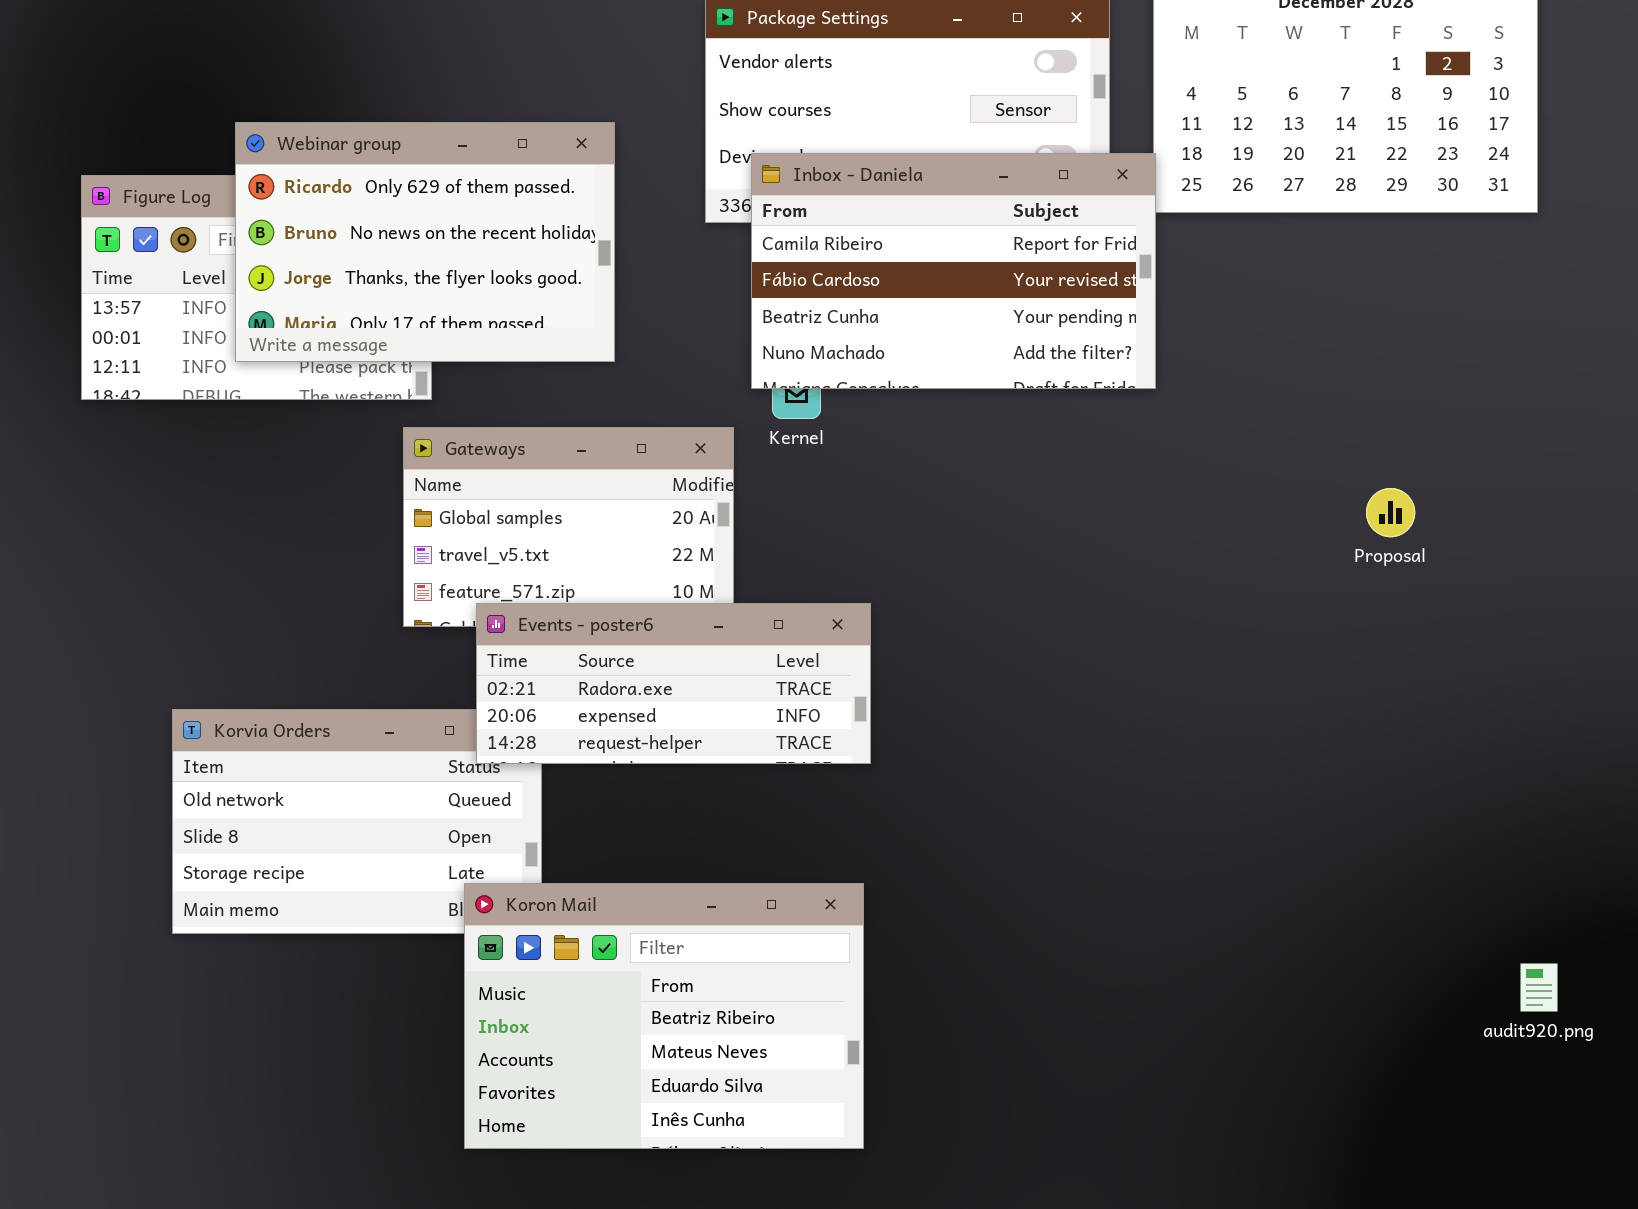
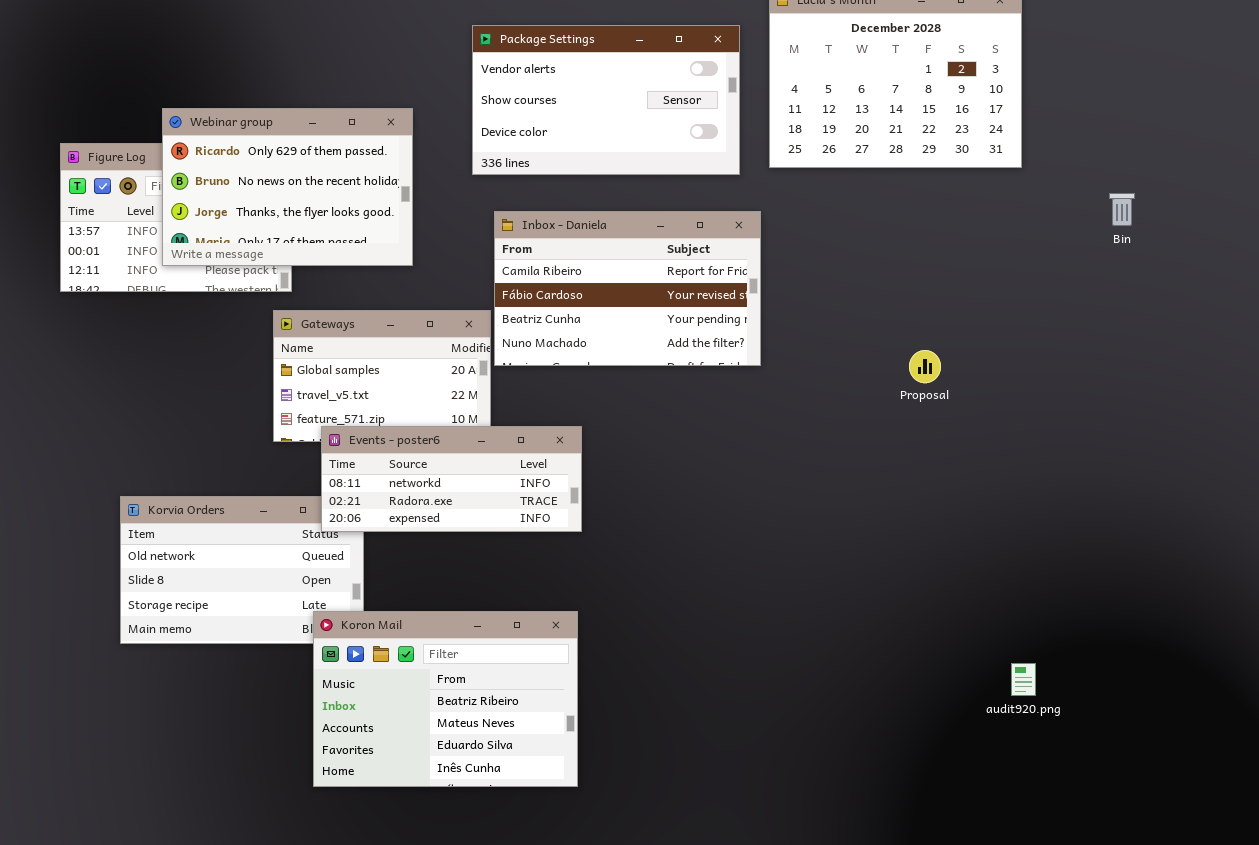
Inbox - Daniela: [751,153,1156,389] -> [494,211,761,366], moved
Events - poster6: [476,603,871,764] -> [321,426,582,532], scrolled up 1 row

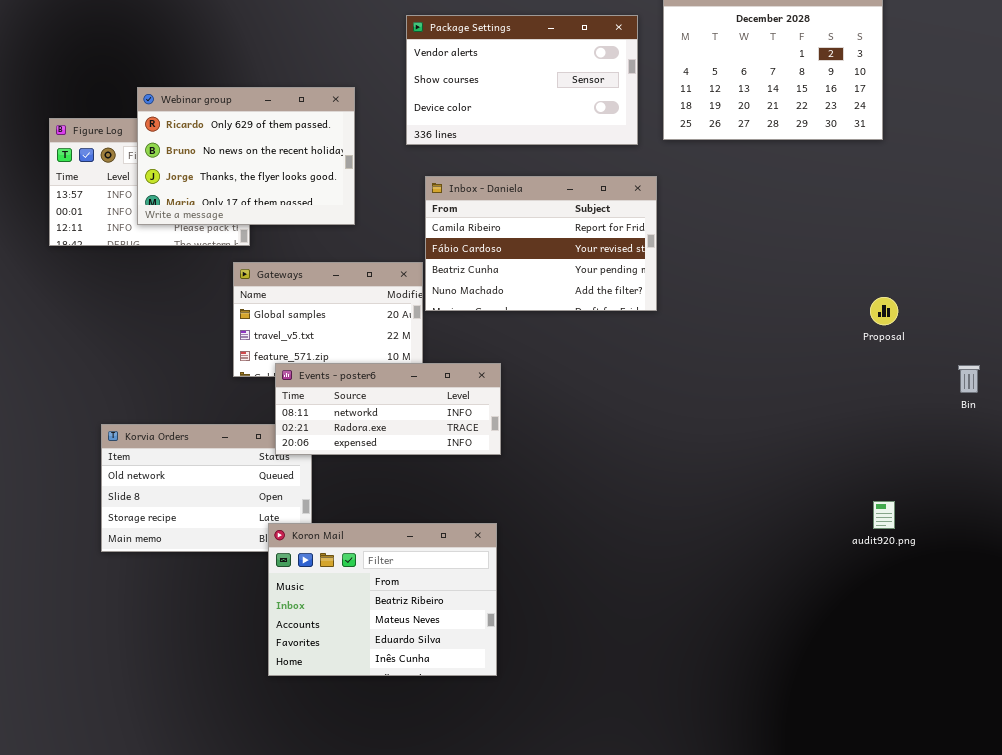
Bin: [1109,193,1135,226] -> [958,365,980,393], moved
Proposal: [909,350,941,383] -> [870,297,898,325], moved
audit920.png: [1011,663,1036,696] -> [873,501,895,529], moved

